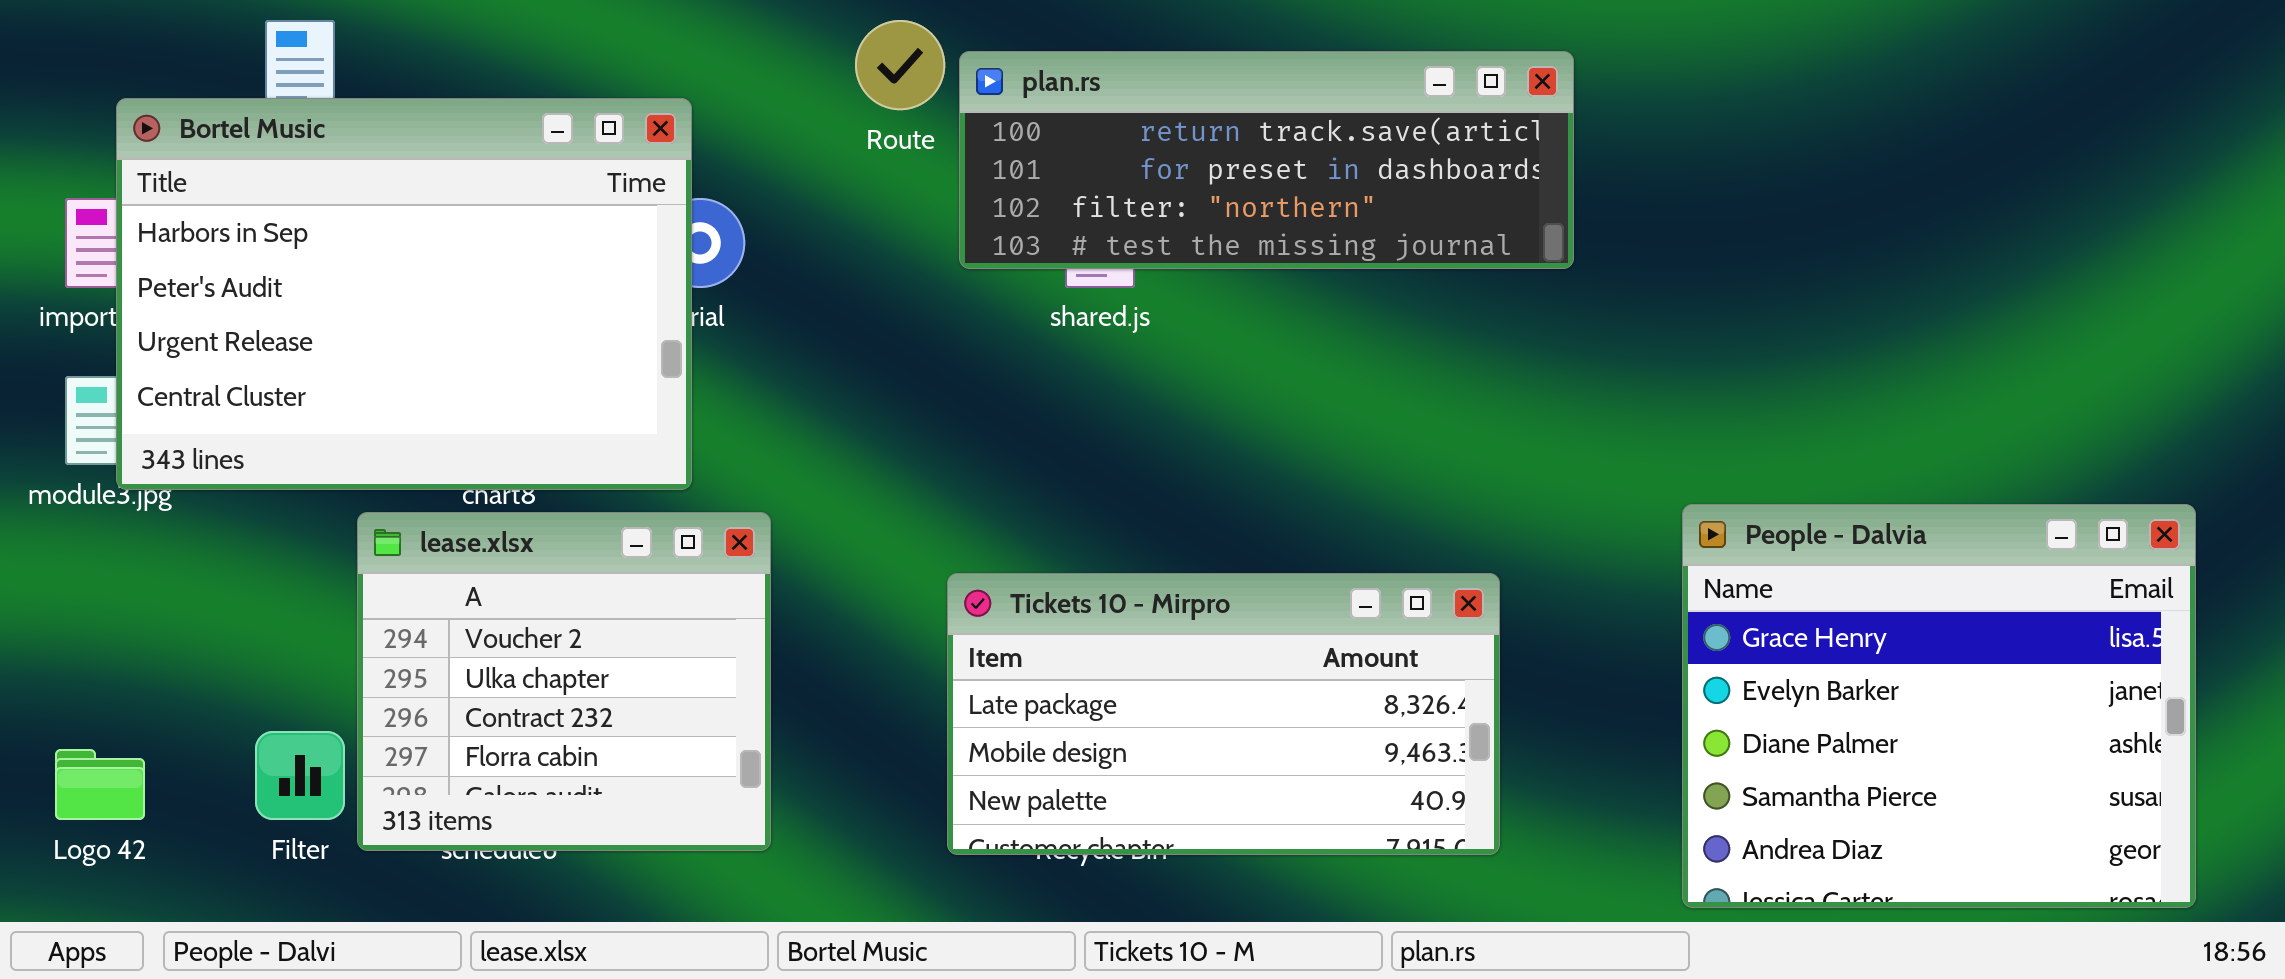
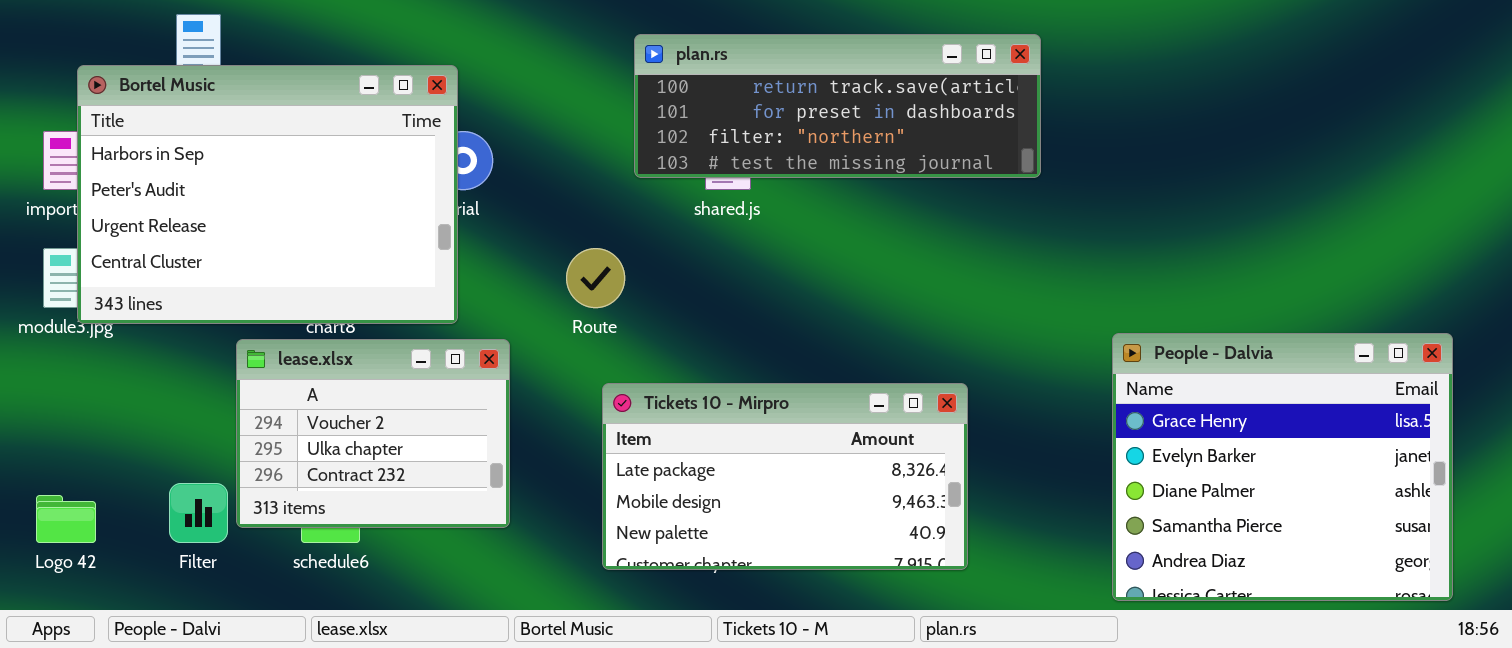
Route: [855,20,945,110] -> [566,248,625,308], moved
lease.xlsx: [357,512,771,851] -> [236,339,510,528], resized
Tickets 10 - Mirpro: [947,573,1500,855] -> [602,383,968,570], moved

